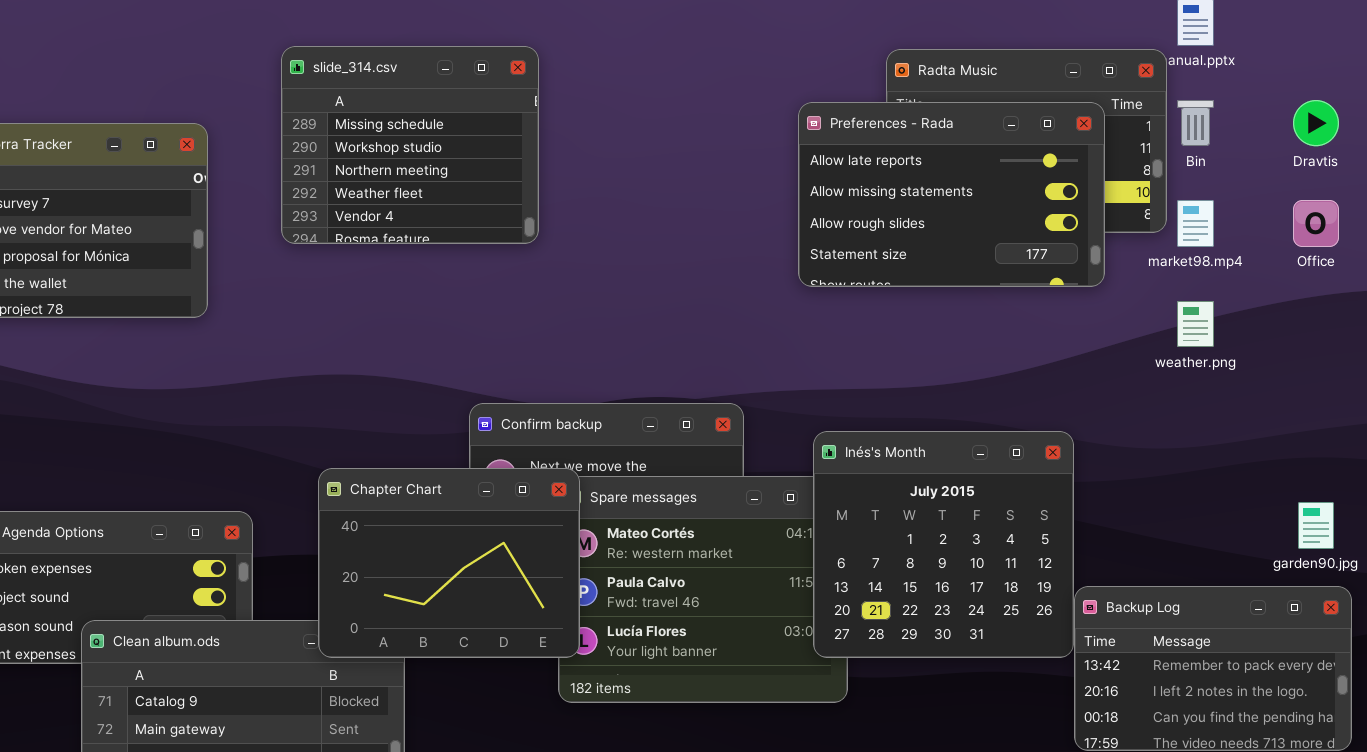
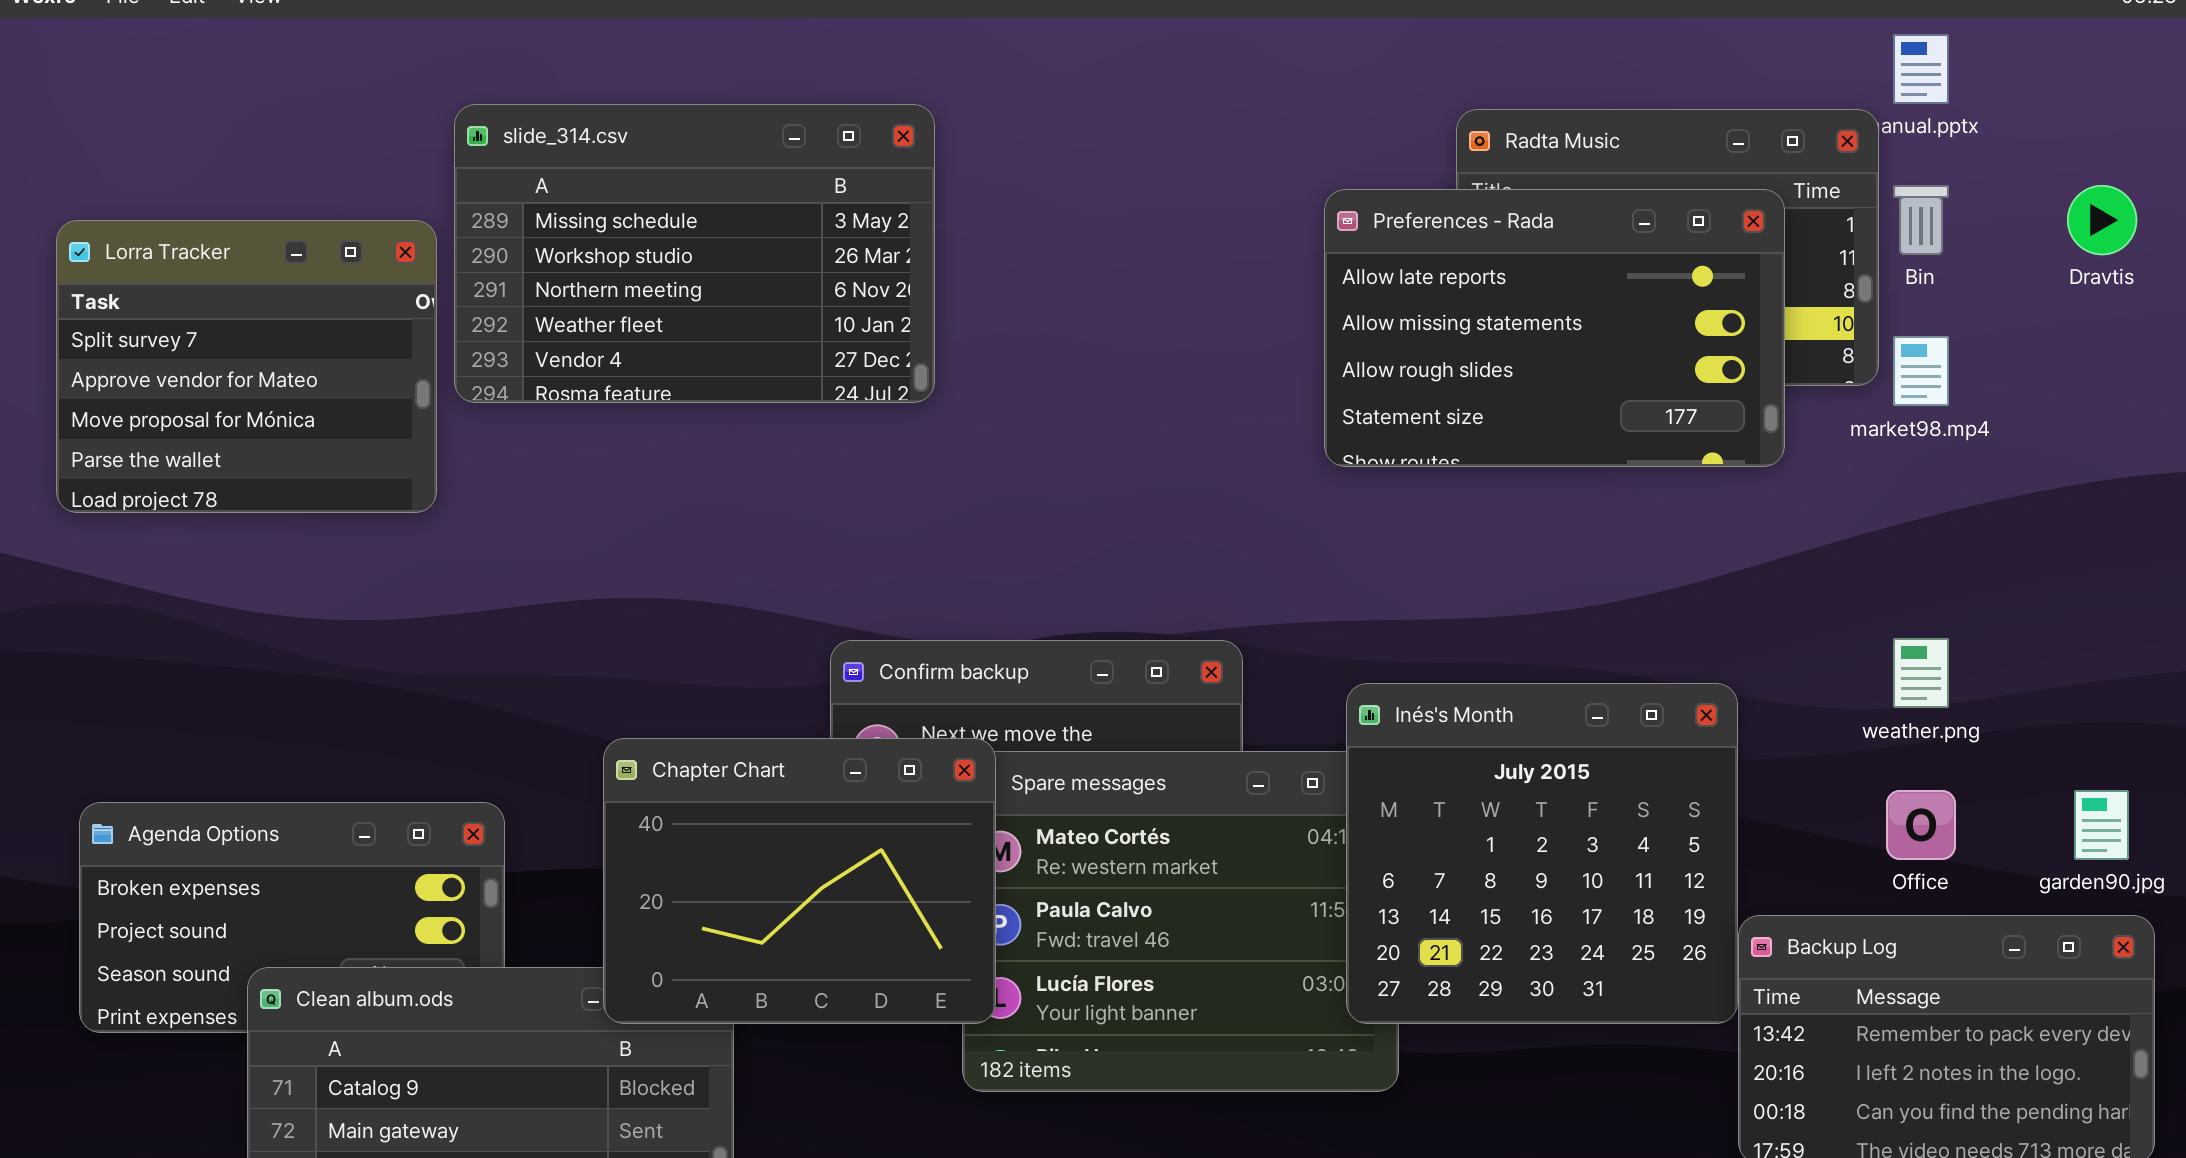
slide_314.csv: [281,46,539,244] -> [454,104,935,403], resized
Office: [1293,200,1339,247] -> [1886,790,1956,860], moved
weather.png: [1177,301,1214,347] -> [1893,638,1949,708], moved

